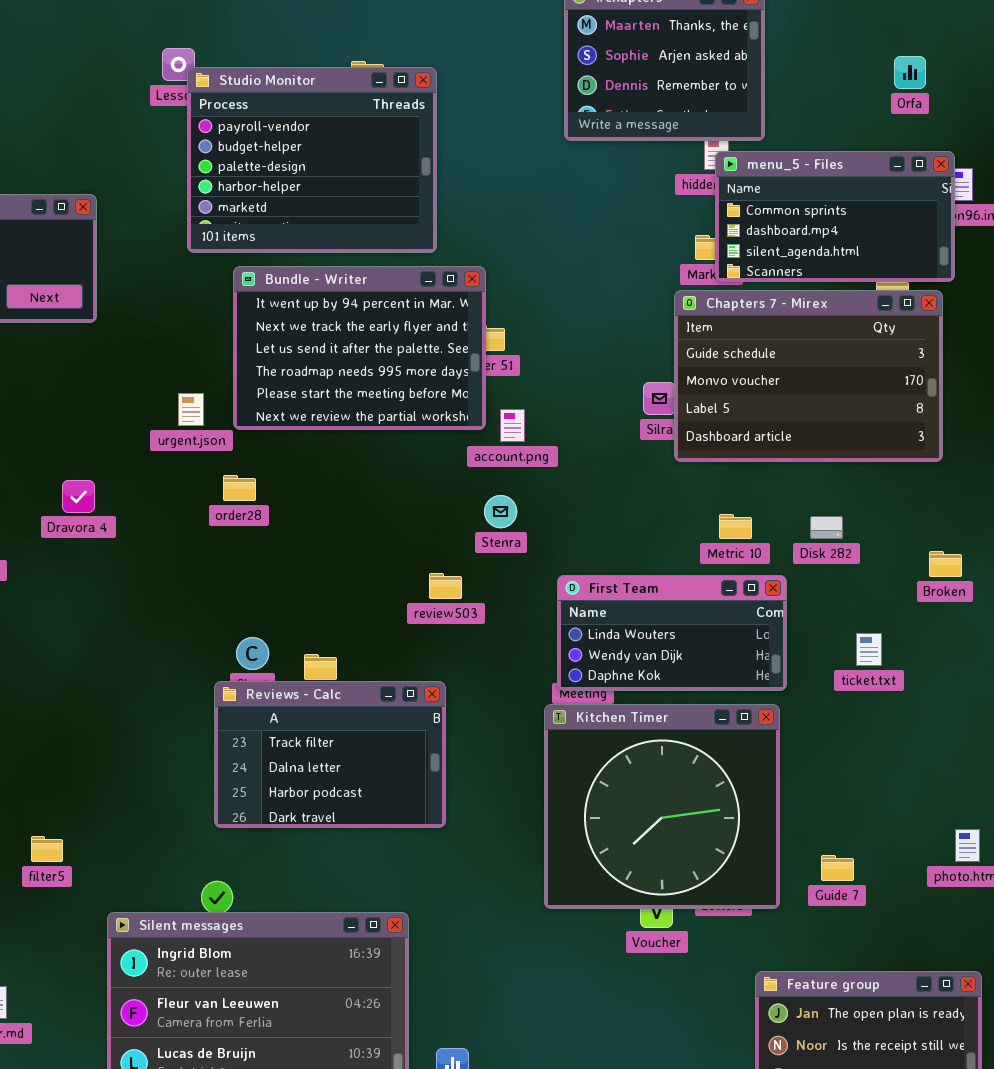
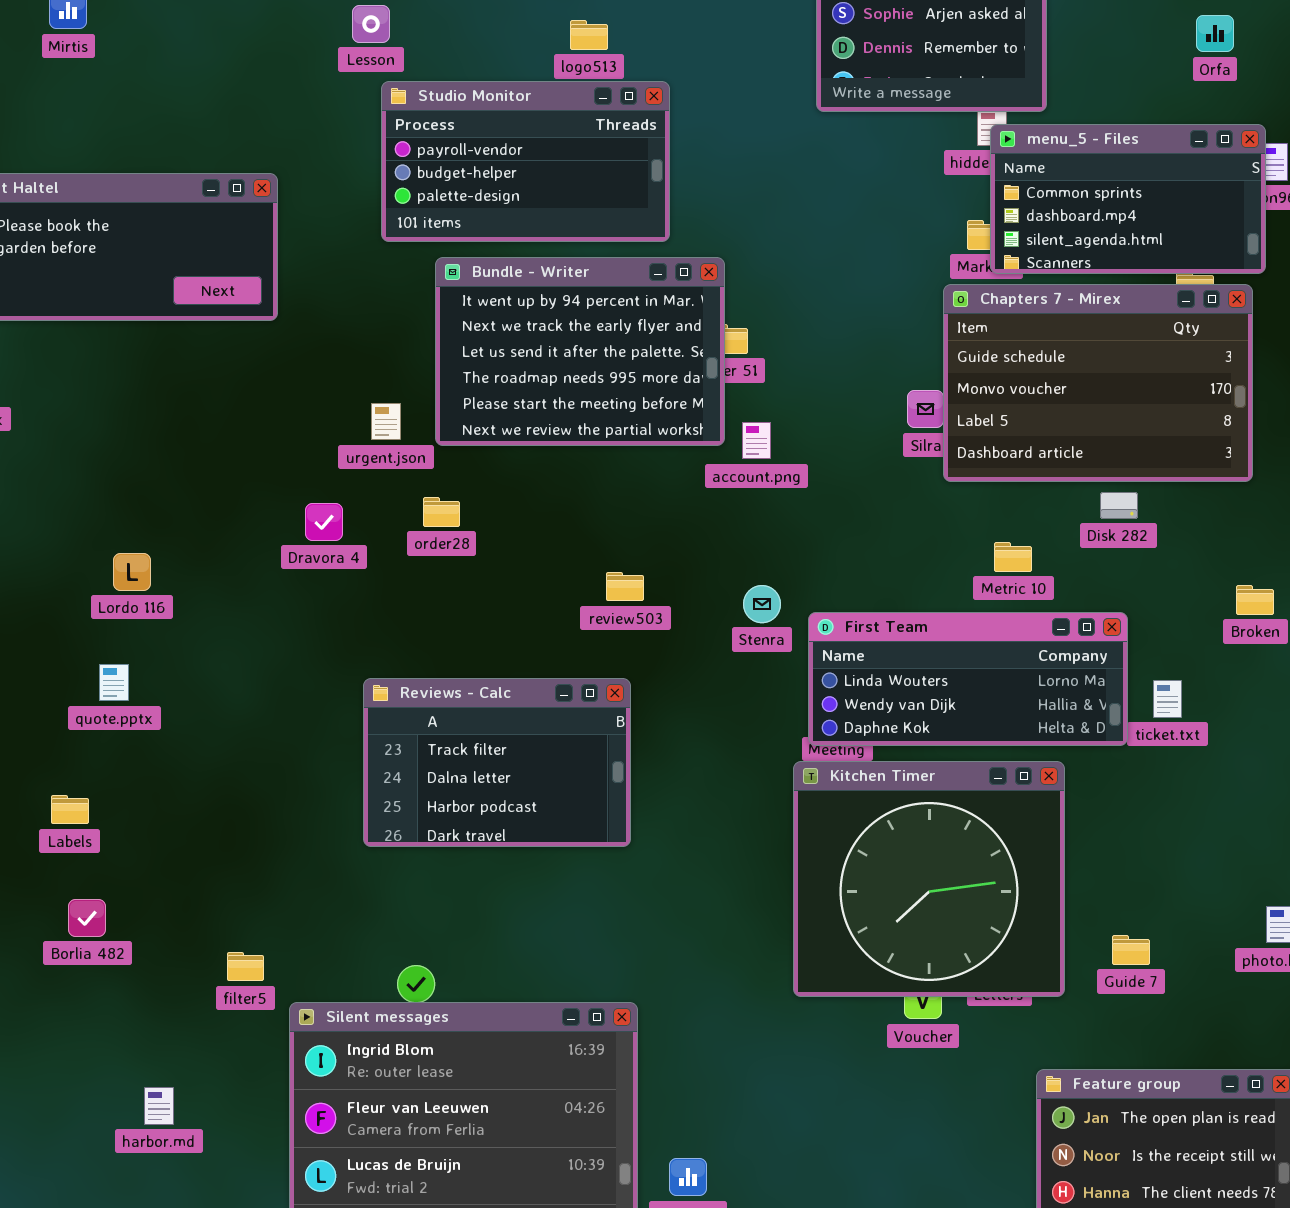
Studio Monitor: [187,67,437,253] -> [381,81,670,242], resized
Dravora 4: [62,480,95,513] -> [305,503,343,541], moved
Stenra: [484,495,517,528] -> [743,585,781,623], moved
Disk 282: [810,516,843,539] -> [1100,492,1138,519], moved
review503: [429,573,462,599] -> [606,572,644,601], moved
First Team: [557,575,787,691] -> [808,612,1128,746], resized
Reviews - Calc: [214,681,446,828] -> [363,678,631,847], moved
filter5: [31,836,63,862] -> [227,952,264,981], moved

